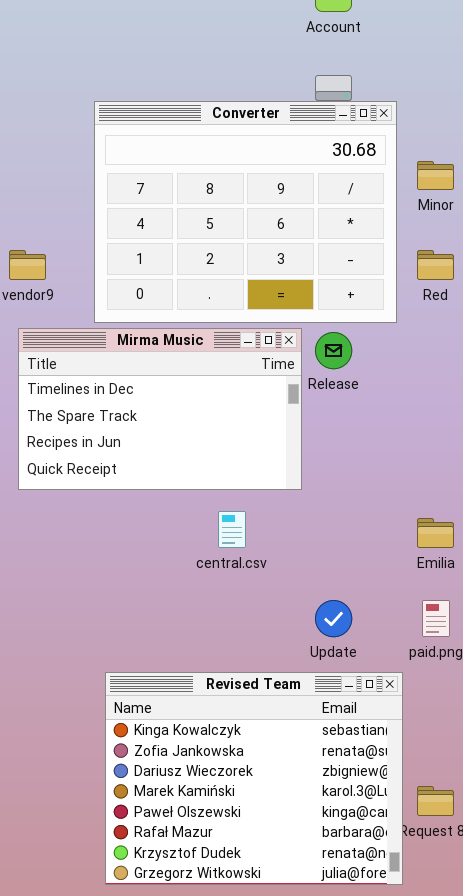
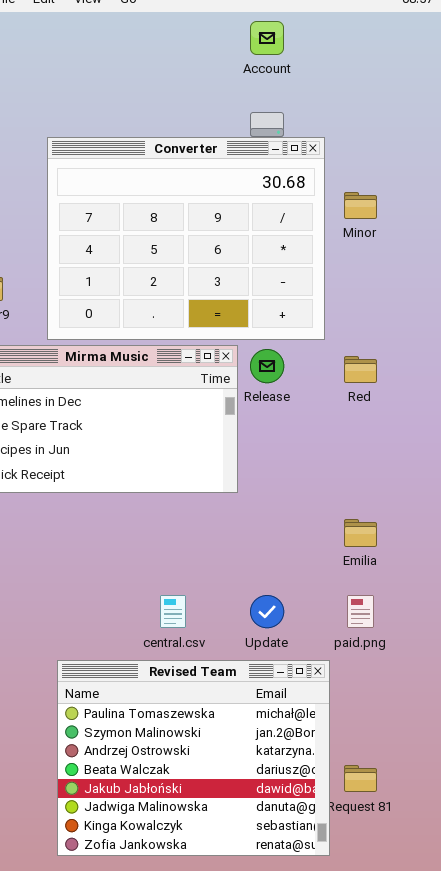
Red: [417,250,454,280] -> [344,356,377,383], moved
central.csv: [218,511,246,548] -> [160,595,186,628], moved
Revised Team: [105,672,403,885] -> [57,660,330,856], scrolled up 6 rows

